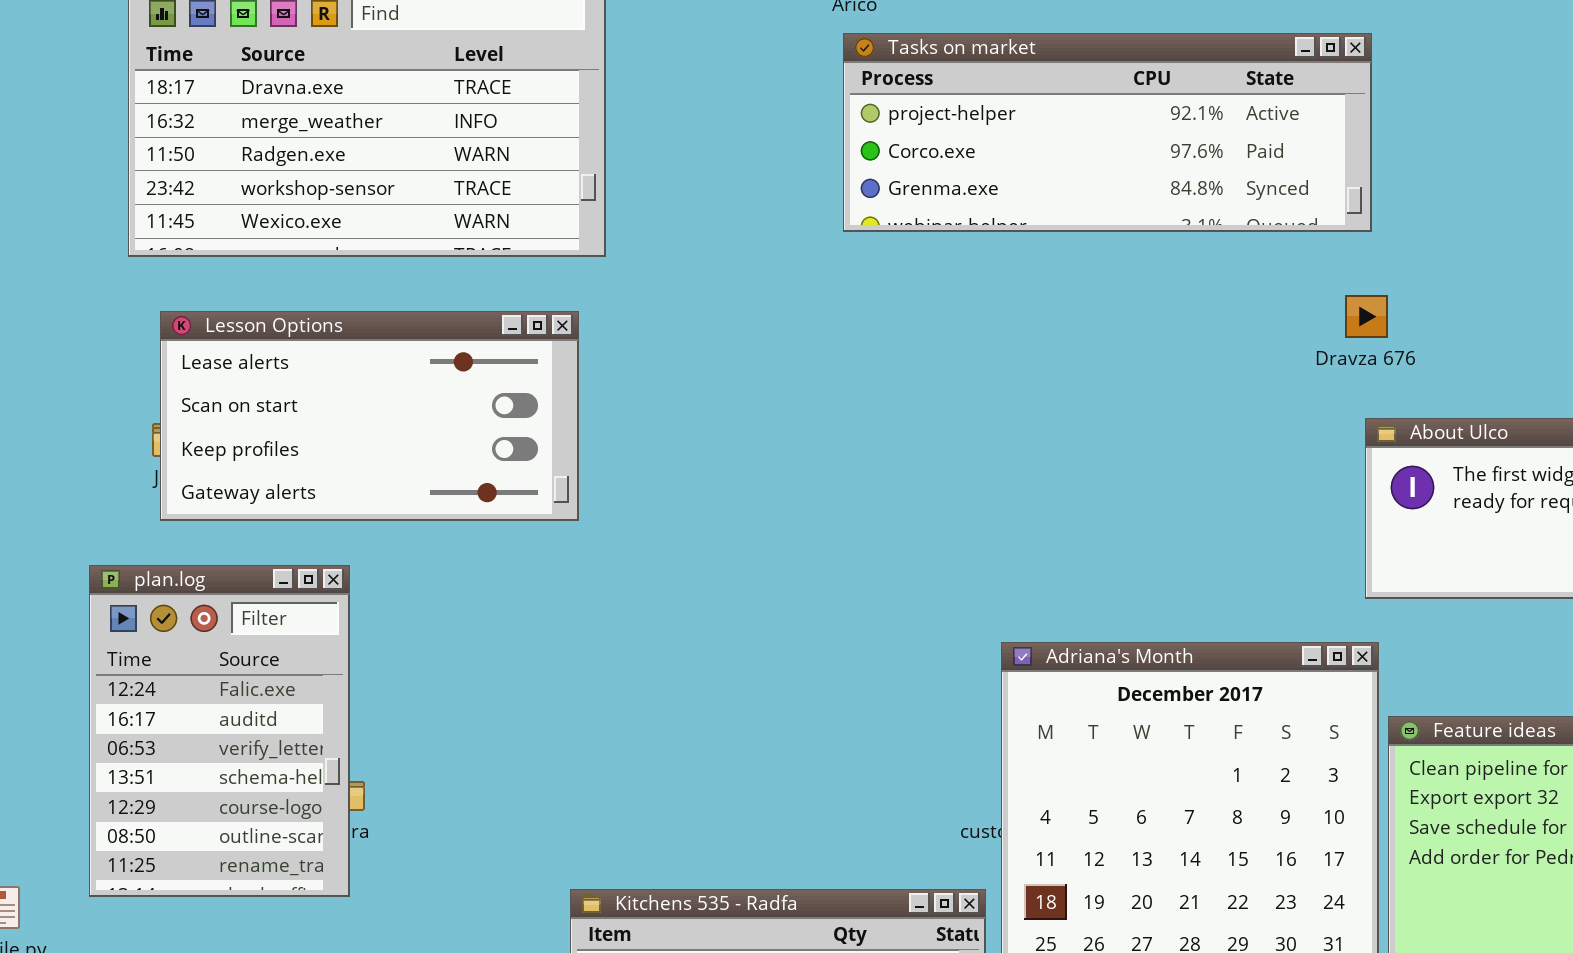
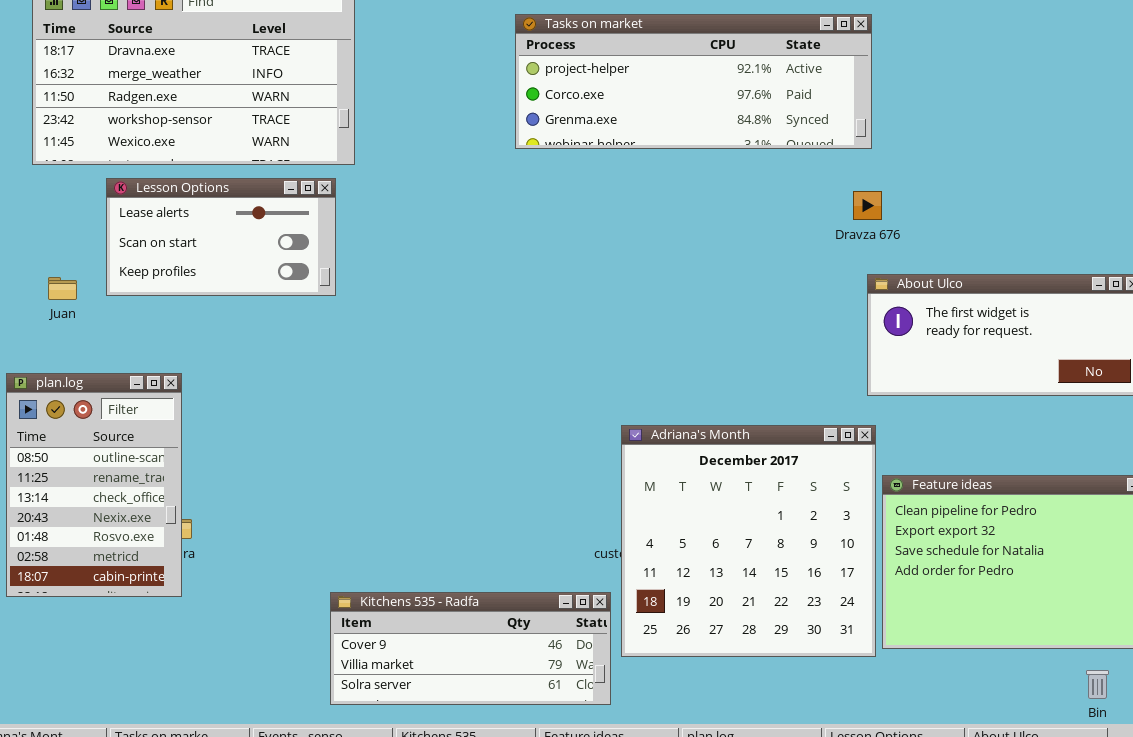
Lesson Options: [160,311,579,521] -> [106,178,336,296], moved, resized
plan.log: [89,565,350,897] -> [6,373,182,597], scrolled down 5 rows

